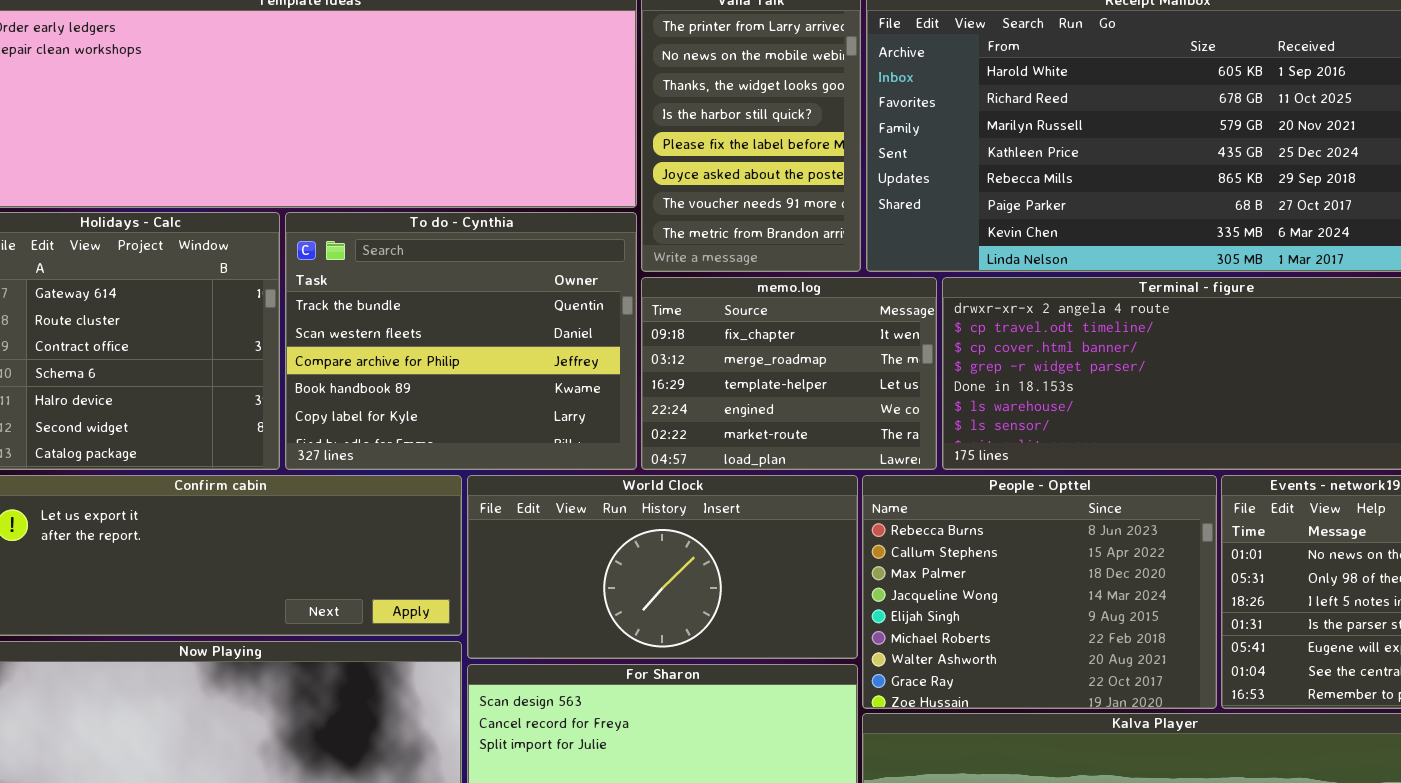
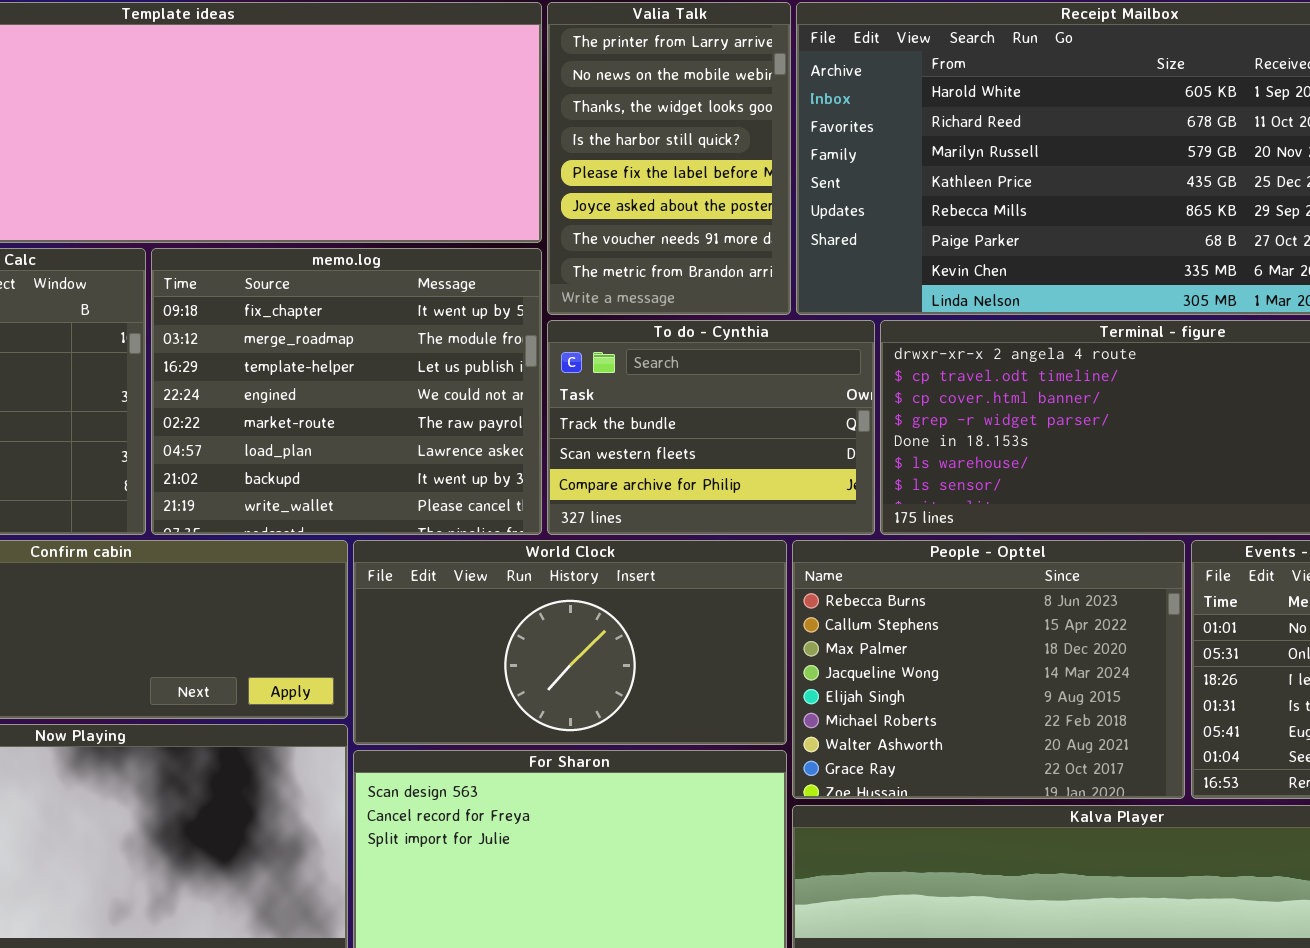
To do - Cynthia: [285,212,637,470] -> [547,320,875,535], moved, resized
memo.log: [641,277,937,470] -> [151,248,542,535], moved, resized

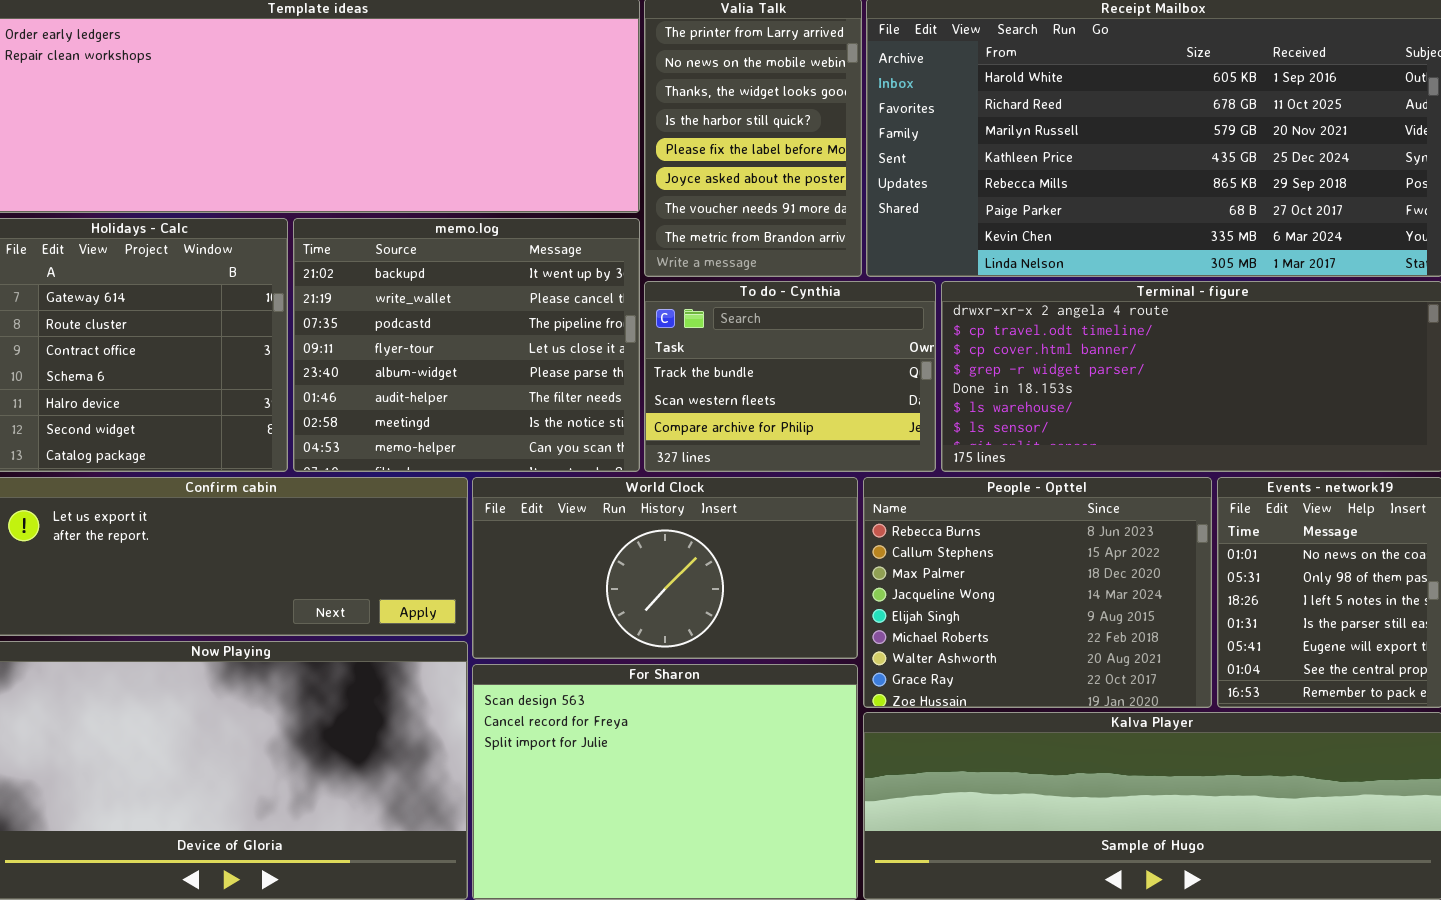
memo.log: [151,248,542,535] -> [293,218,640,472], scrolled down 6 rows

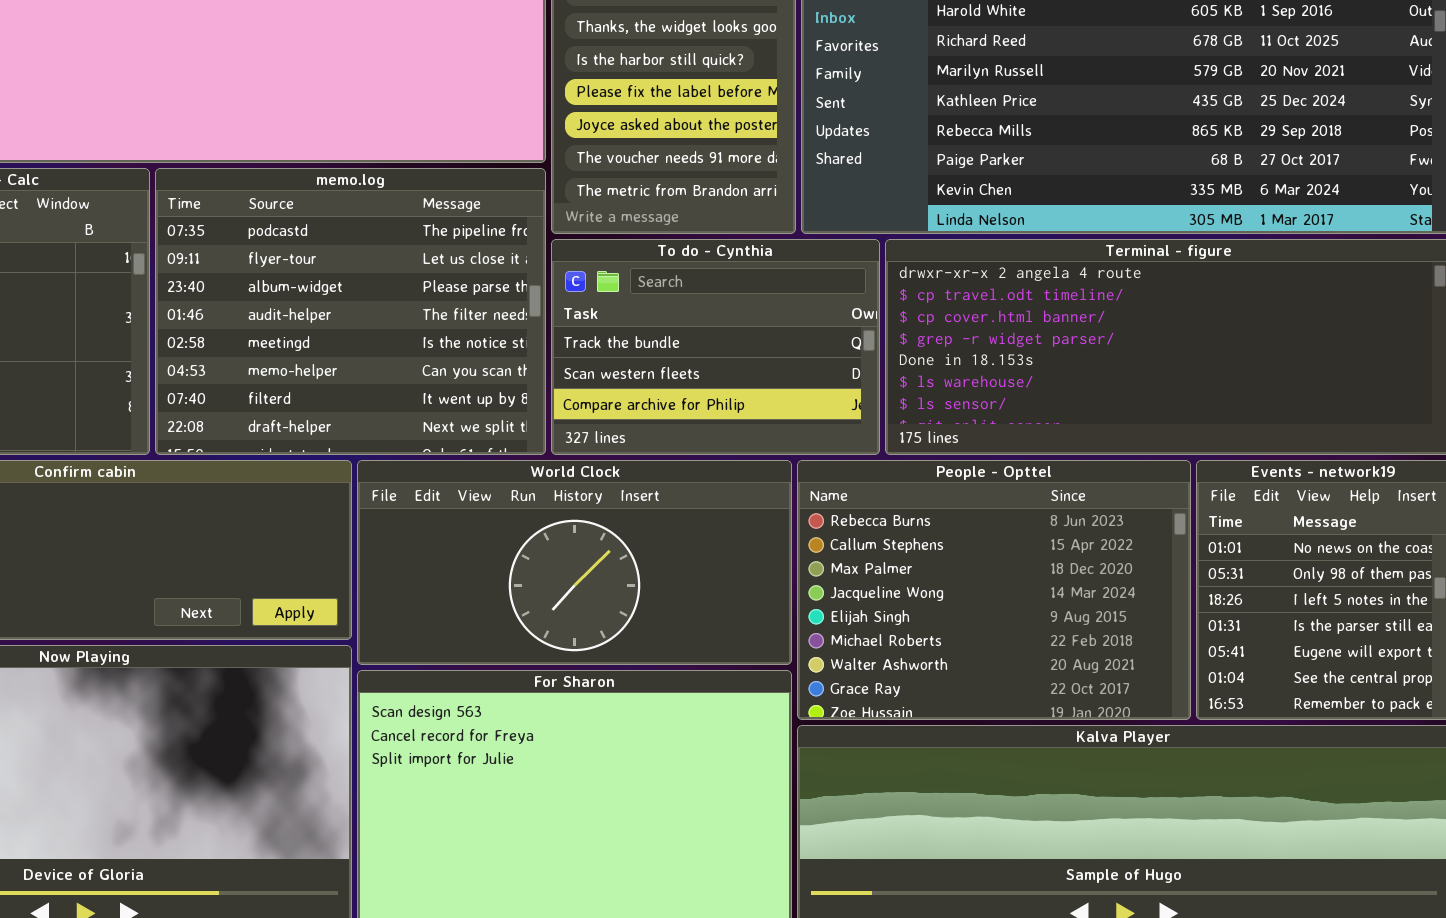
memo.log: [293,218,640,472] -> [155,168,546,455], scrolled down 2 rows

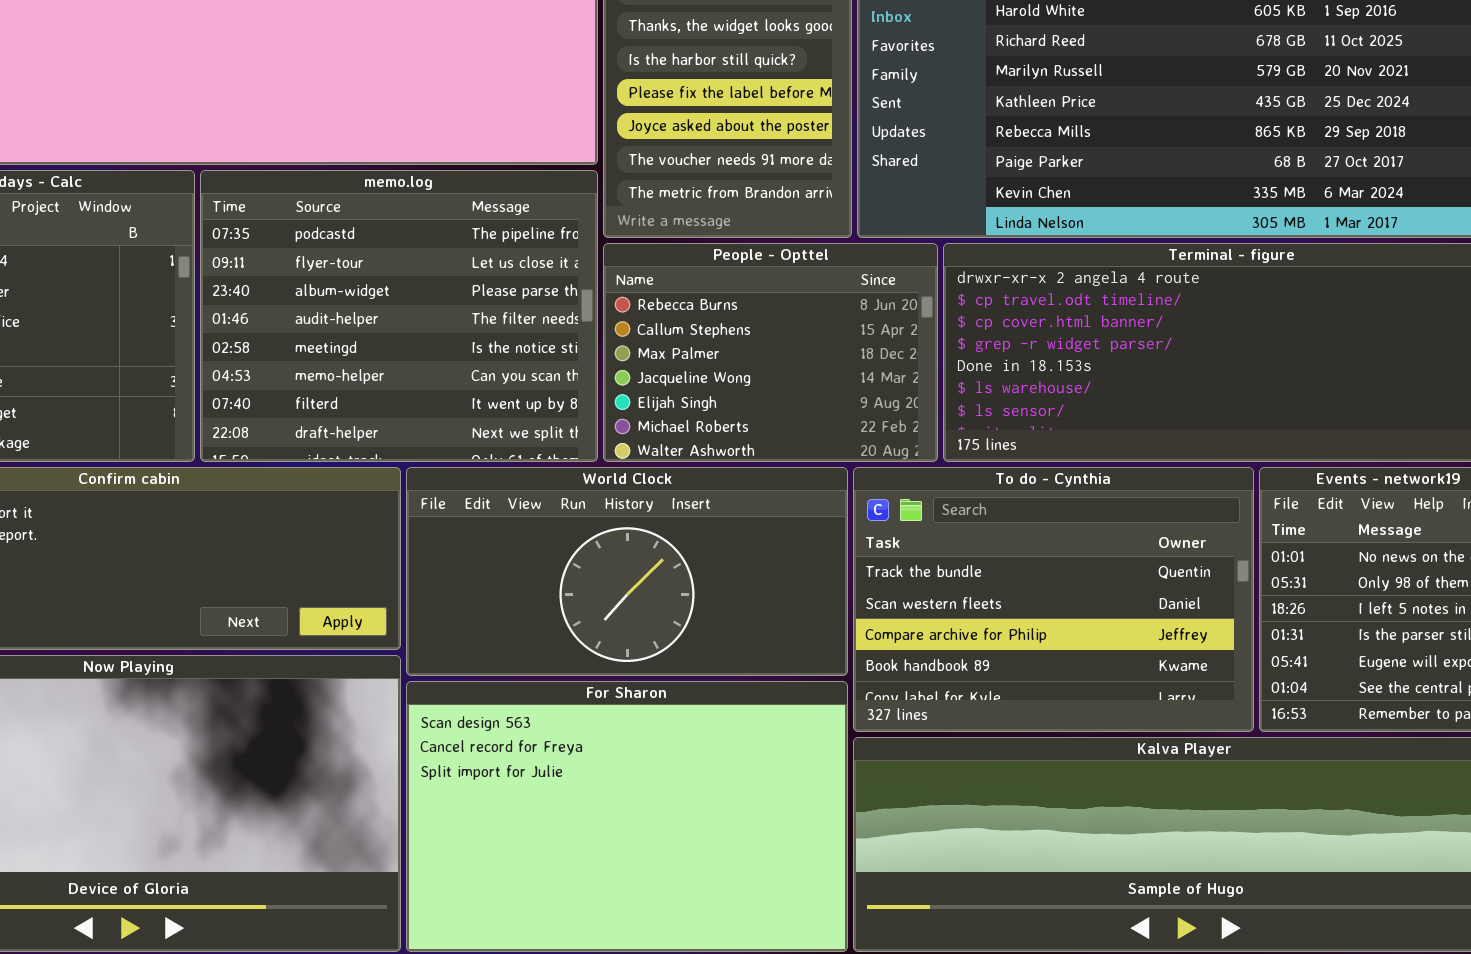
To do - Cynthia: [551,239,880,455] -> [853,467,1254,732], moved, resized
People - Opttel: [797,460,1191,720] -> [603,243,938,462], moved, resized

